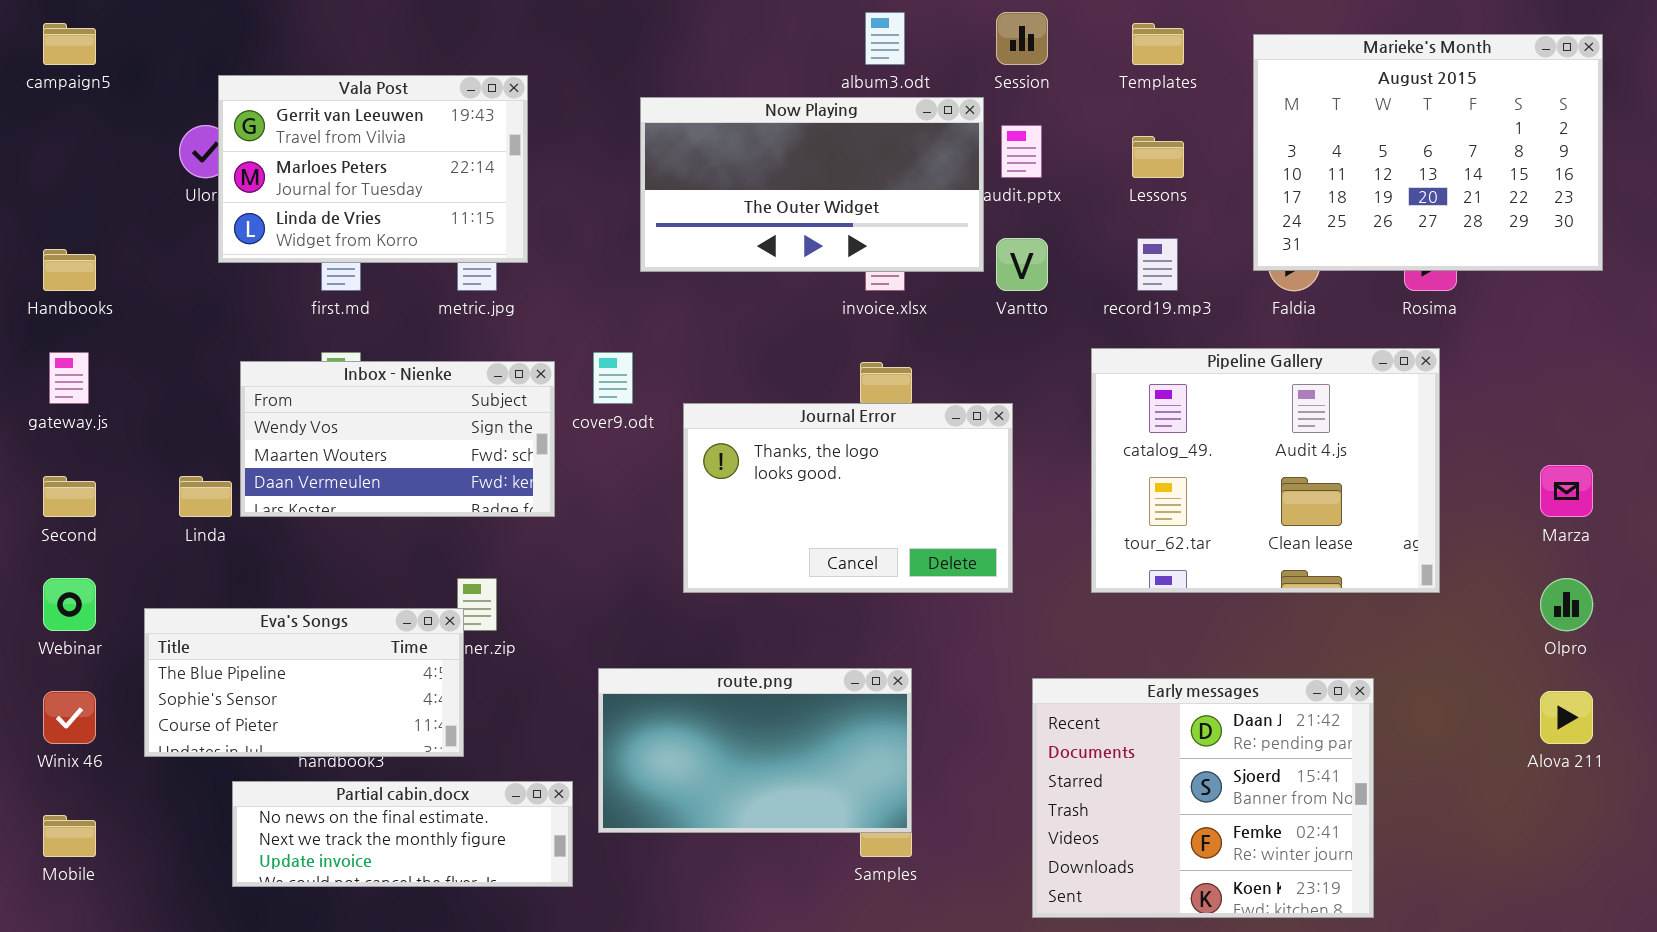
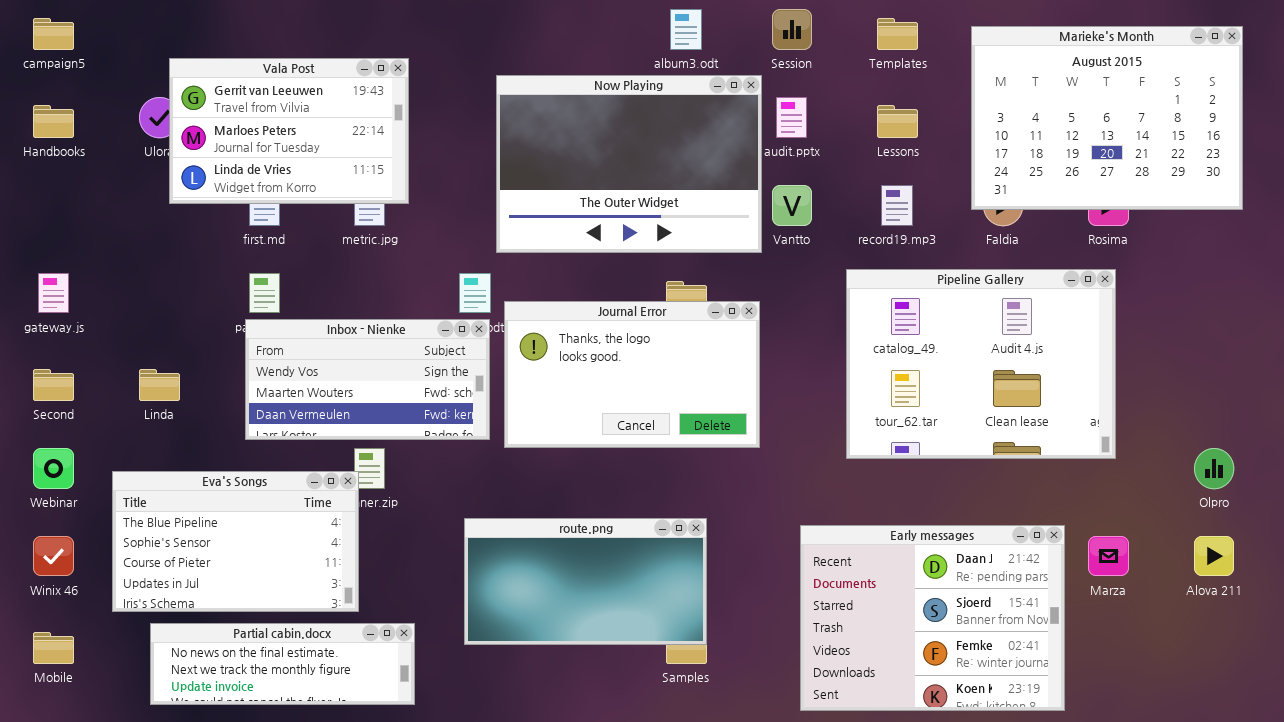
Now Playing: [640,97,984,272] -> [496,75,762,253], resized
Handbooks: [43,249,96,291] -> [33,105,74,138], moved
Inbox - Nienke: [240,361,555,517] -> [245,319,490,440], moved
Journal Error: [683,403,1013,593] -> [504,301,760,448], moved
Marza: [1540,465,1593,517] -> [1088,536,1129,576], moved
Eva's Songs: [144,608,464,757] -> [112,471,359,612], resized
Partial cabin.docx: [232,781,573,887] -> [150,623,415,705], moved

